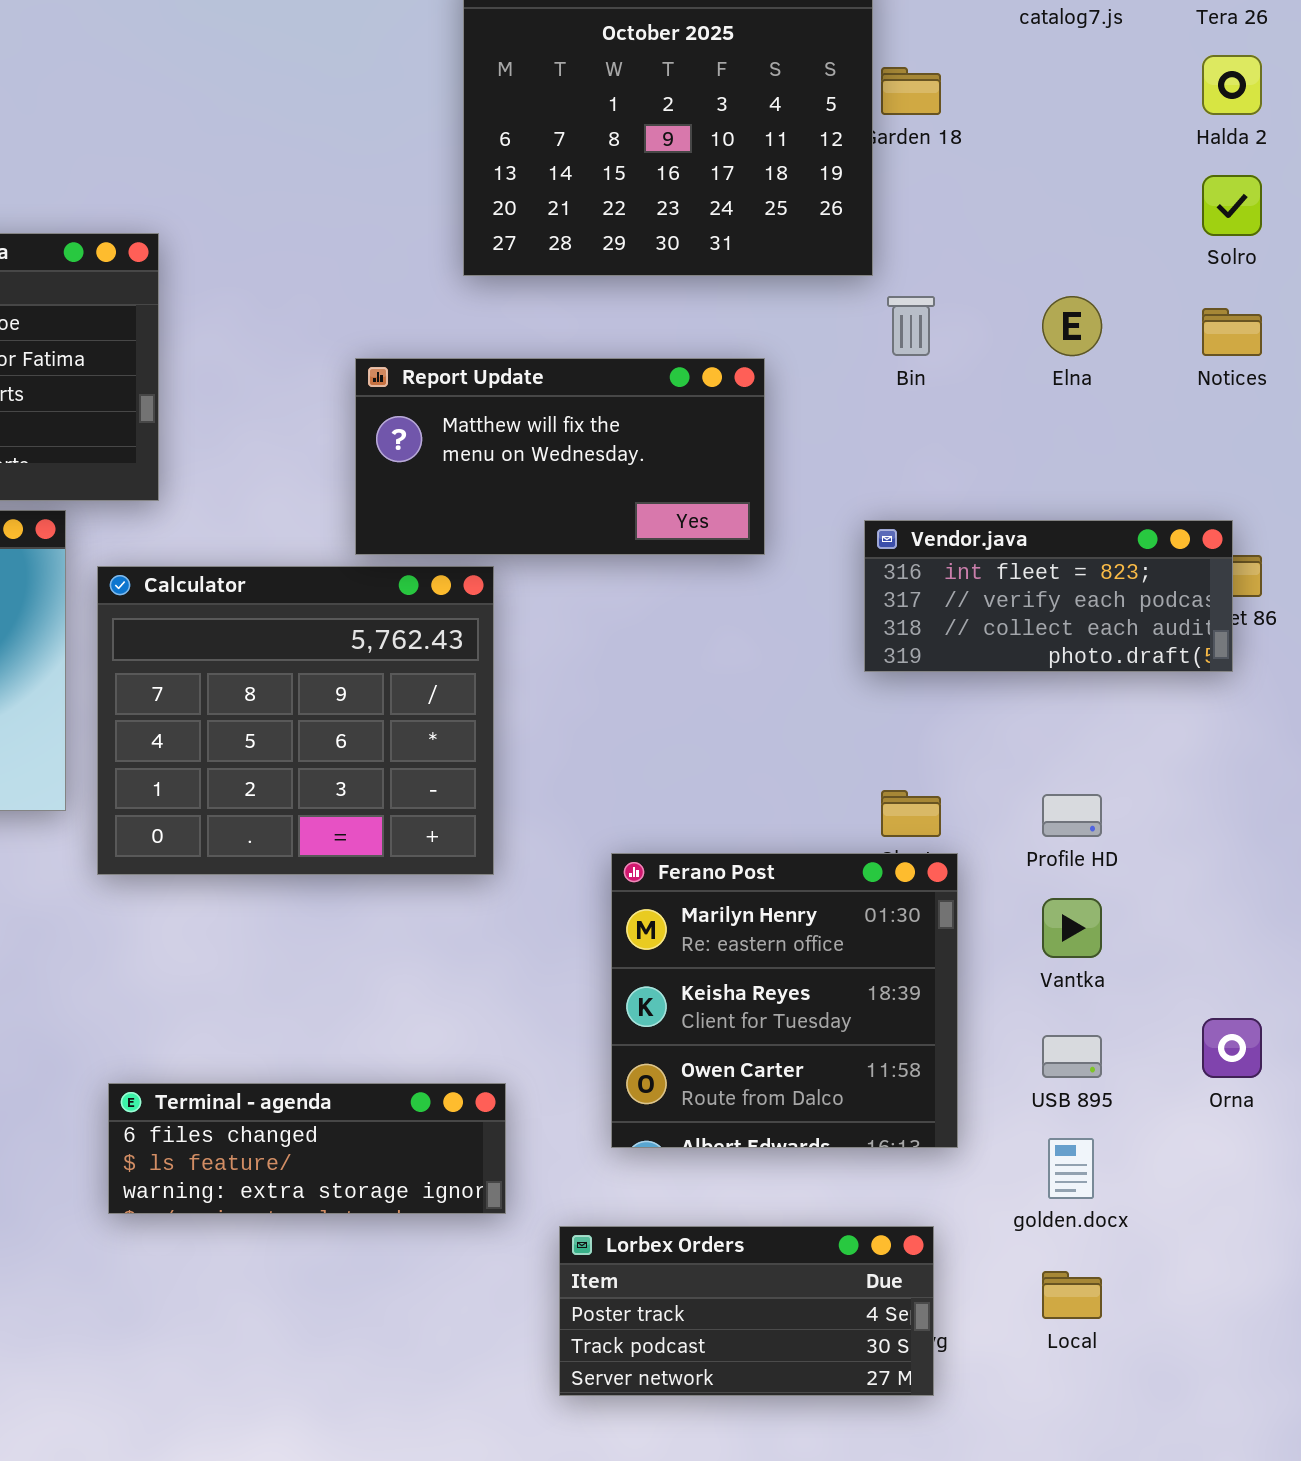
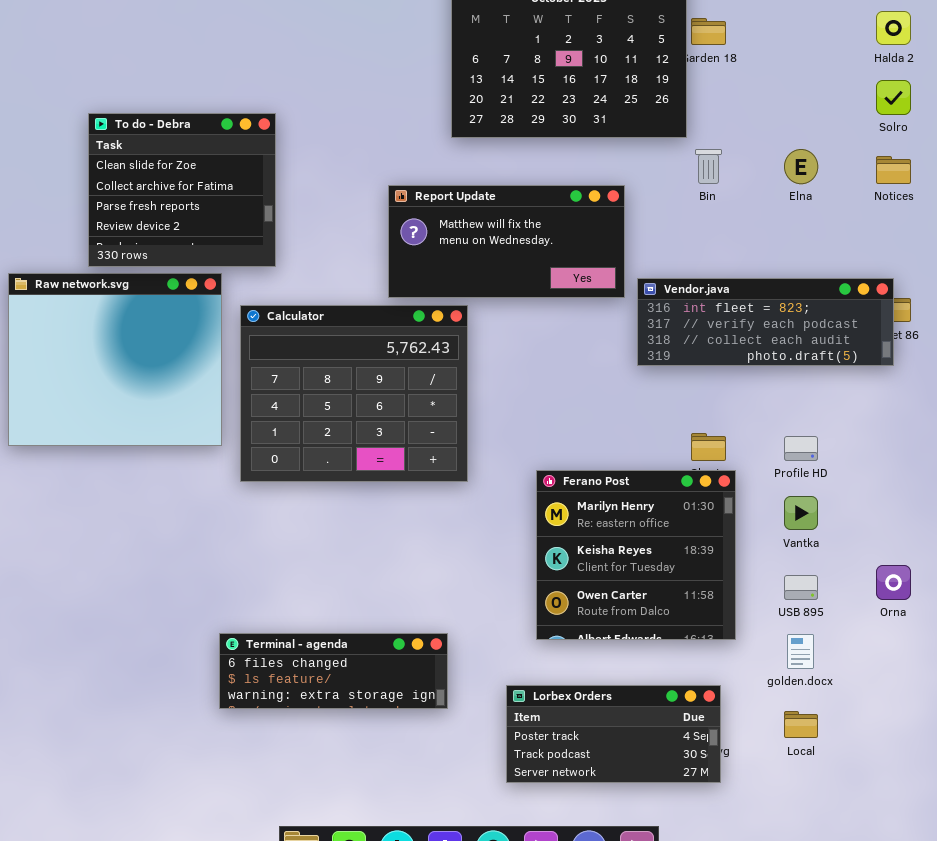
Vendor.java: [864,520,1233,672] -> [637,278,894,366], resized
Terminal - agenda: [108,1083,506,1214] -> [219,633,448,709], moved

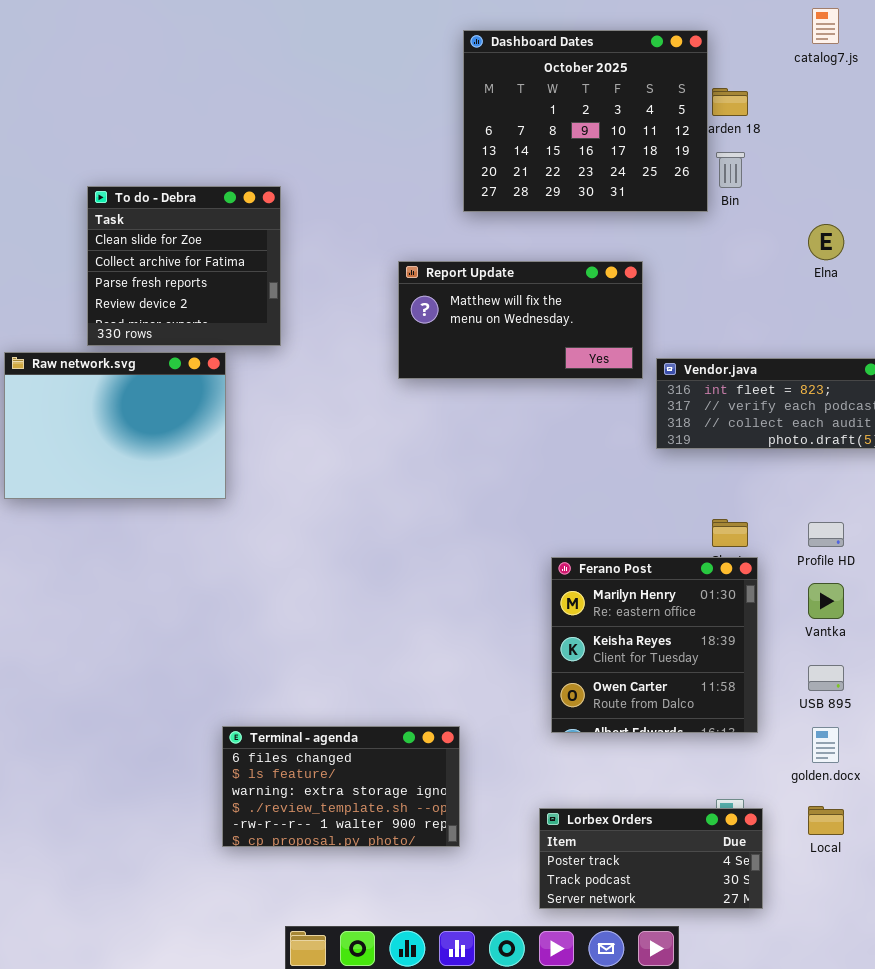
Bin: [695,149,722,184] -> [716,152,745,188], moved
Raw network.svg: [8,273,222,446] -> [4,352,226,499], resized
Calculator: [240,305,468,482] -> none, closed
Terminal - agenda: [219,633,448,709] -> [222,726,460,847], resized
Lorbex Orders: [506,685,721,783] -> [539,808,763,909], moved

